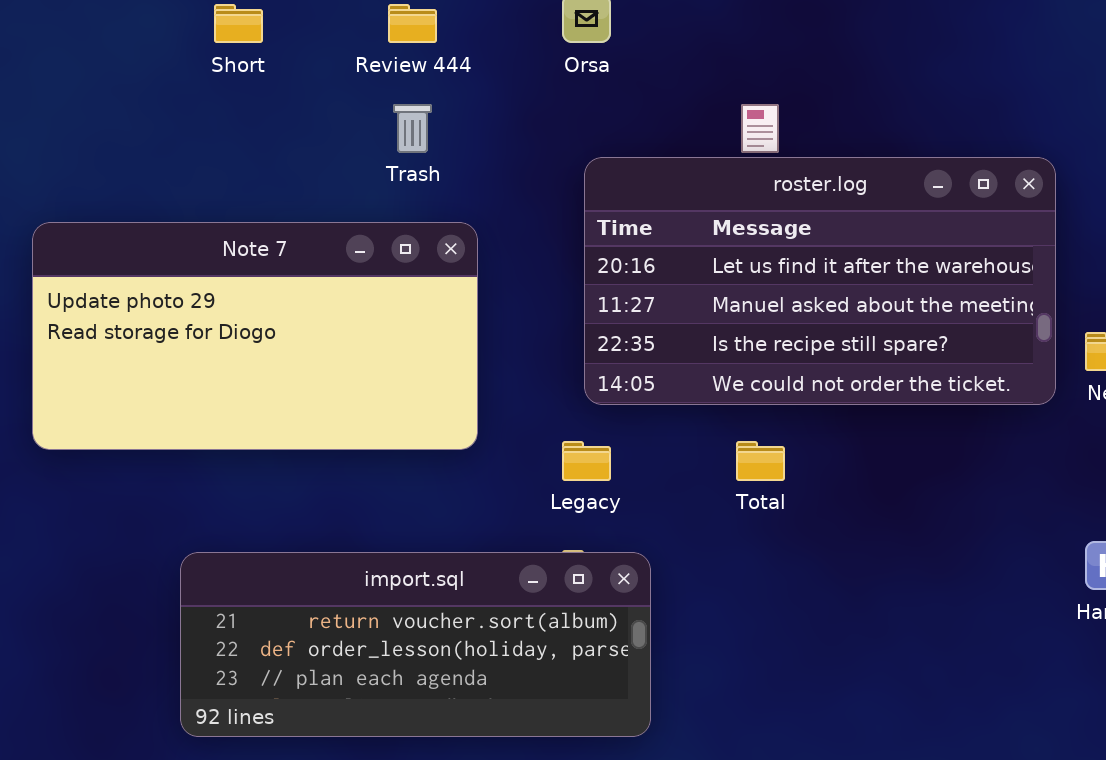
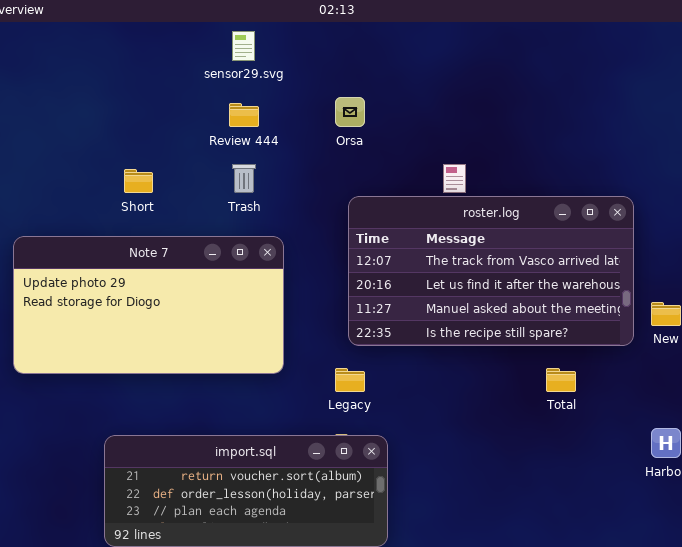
Short: [214,4,263,43] -> [124,169,153,193], moved
roster.log: [584,157,1056,405] -> [348,196,634,346], scrolled up 1 row
Total: [736,441,785,481] -> [546,368,576,392], moved

